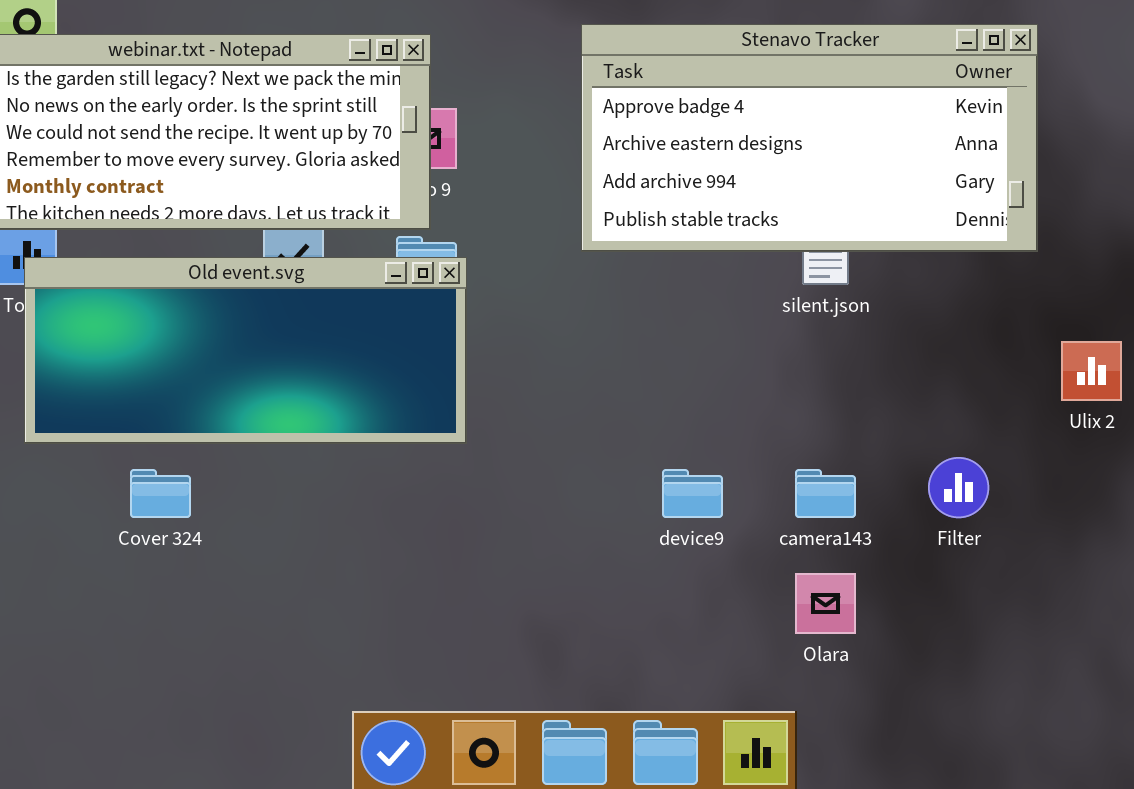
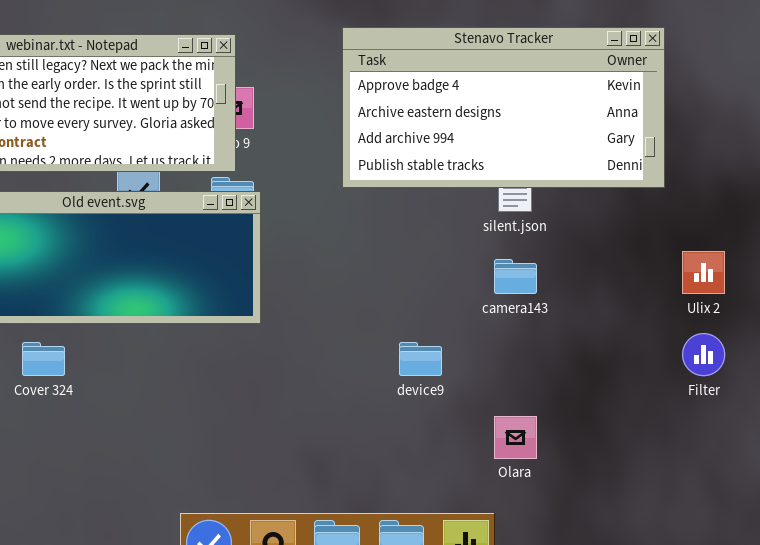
Filter: [928,457,989,518] -> [682,333,725,376], moved
camera143: [795,469,856,518] -> [494,259,537,294], moved

